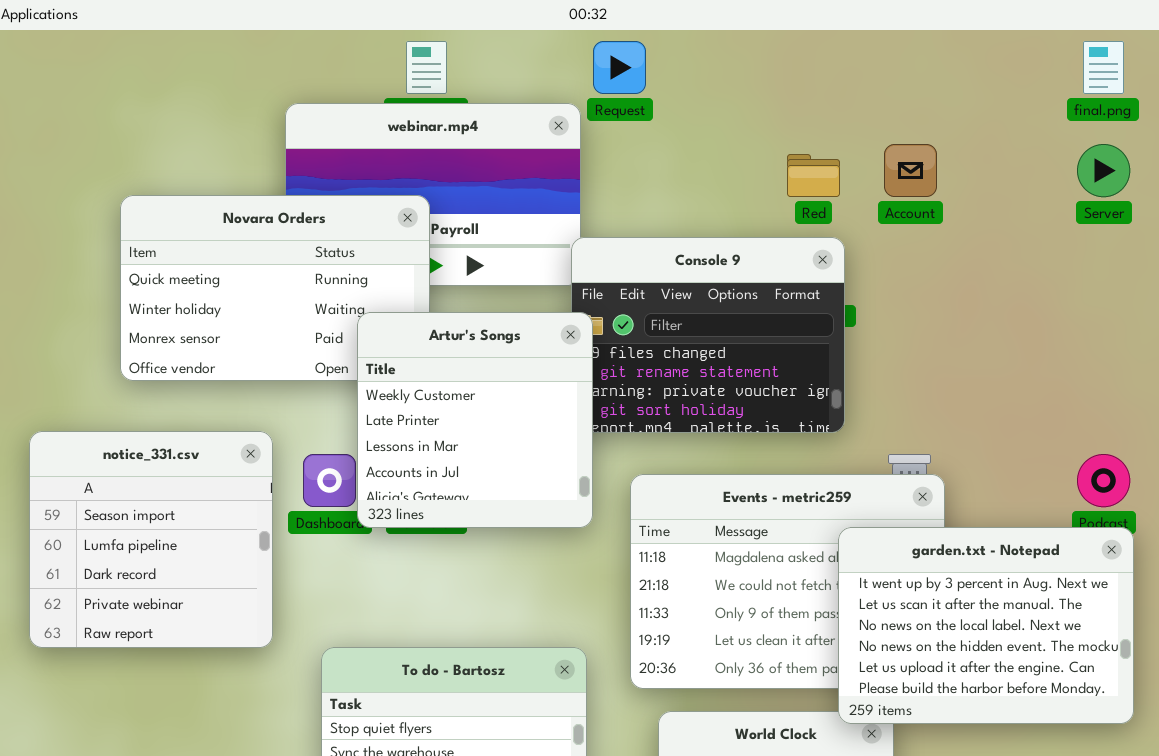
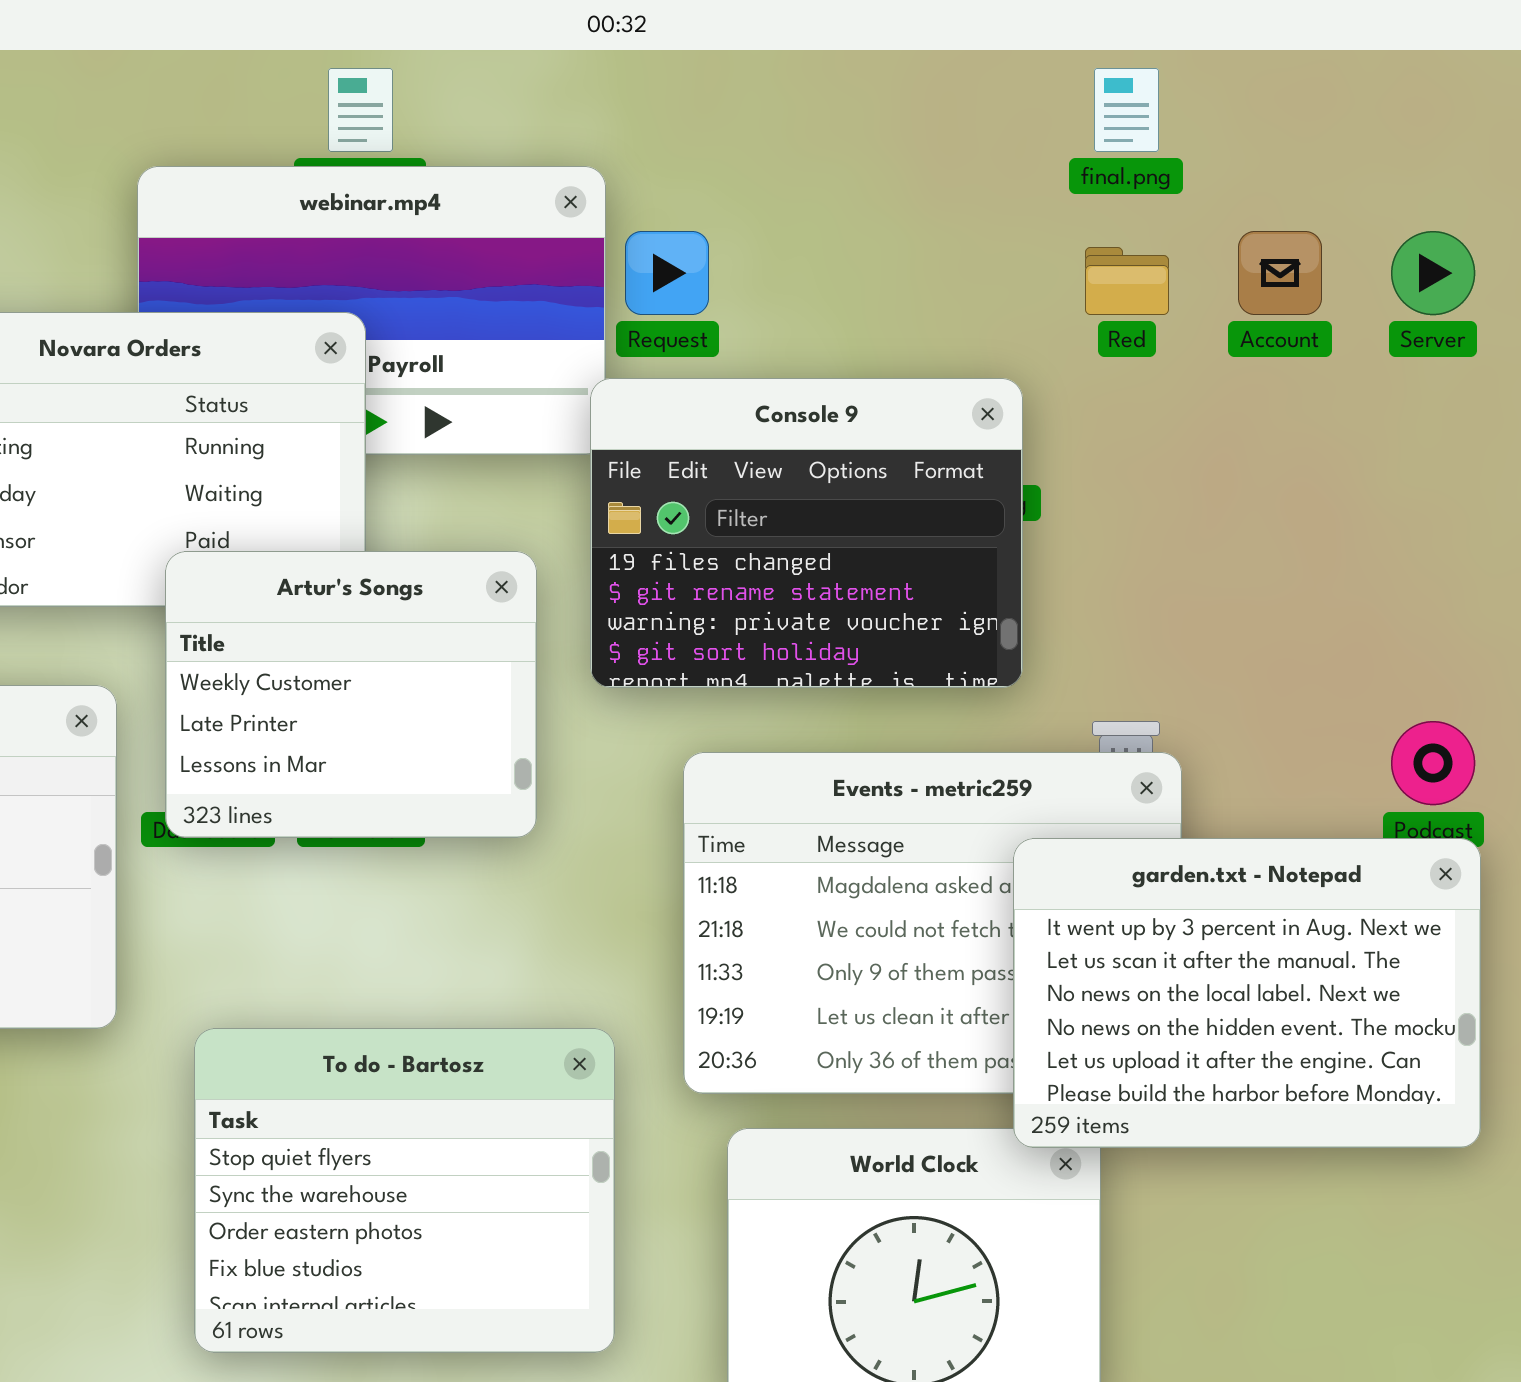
Request: [593,41,646,94] -> [625,231,709,315], moved
final.png: [1083,41,1124,94] -> [1094,68,1159,152], moved
Account: [884,144,937,197] -> [1238,231,1322,315], moved
Red: [787,154,840,197] -> [1085,247,1169,315], moved
Artur's Songs: [357,312,593,528] -> [165,551,537,838], moved, resized

